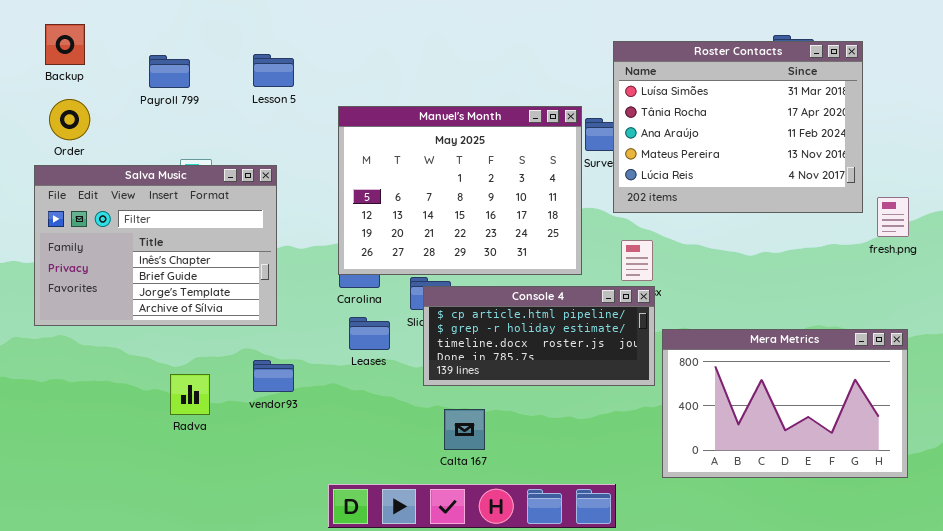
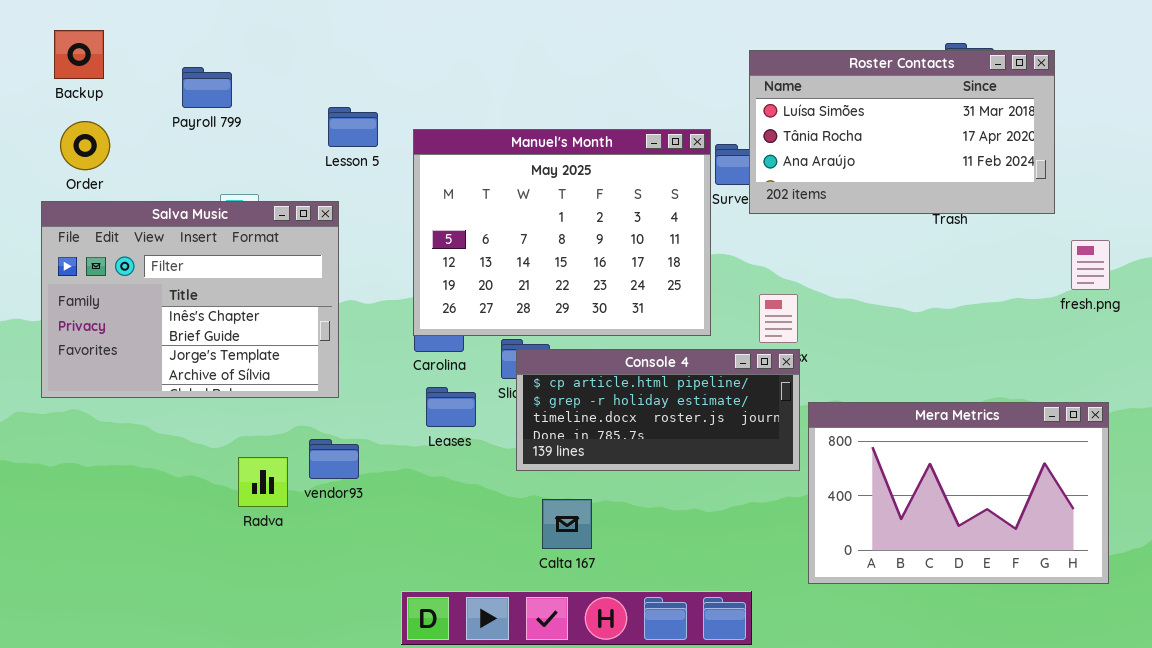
Roster Contacts: [613,41,863,213] -> [749,50,1055,214], resized
Lesson 5: [253,54,294,87] -> [328,107,378,147], moved
Radva: [170,374,210,415] -> [238,457,288,507], moved

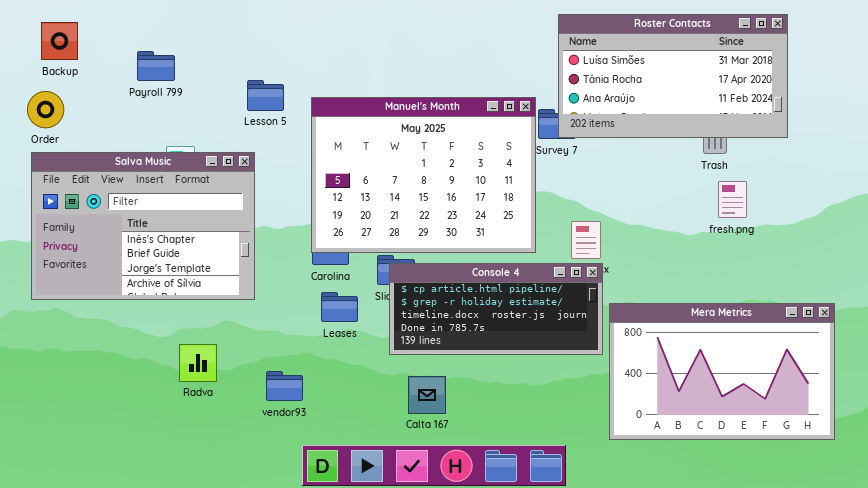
Roster Contacts: [749,50,1055,214] -> [558,14,788,138], moved
Order: [60,121,110,170] -> [27,91,64,128], moved
fresh.png: [1071,240,1110,290] -> [718,181,747,218], moved
vendor93: [309,439,359,479] -> [266,371,303,401], moved

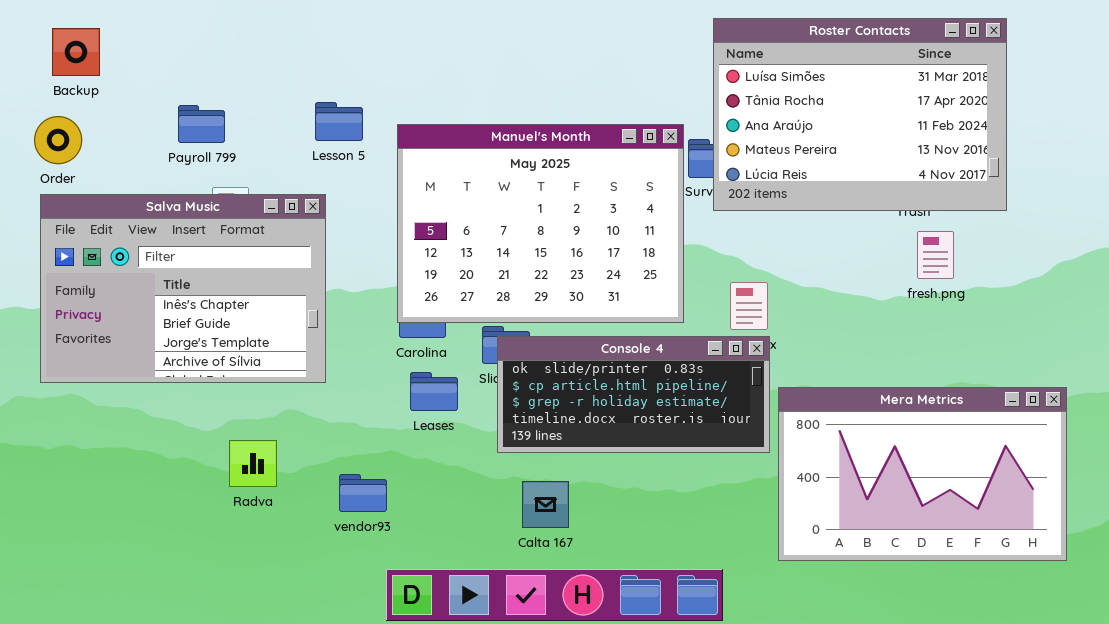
Roster Contacts: [558,14,788,138] -> [713,18,1007,211], resized
Payroll 799: [137,51,175,81] -> [178,105,225,143], moved
Console 4: [389,263,603,355] -> [497,336,770,453], scrolled up 1 row

